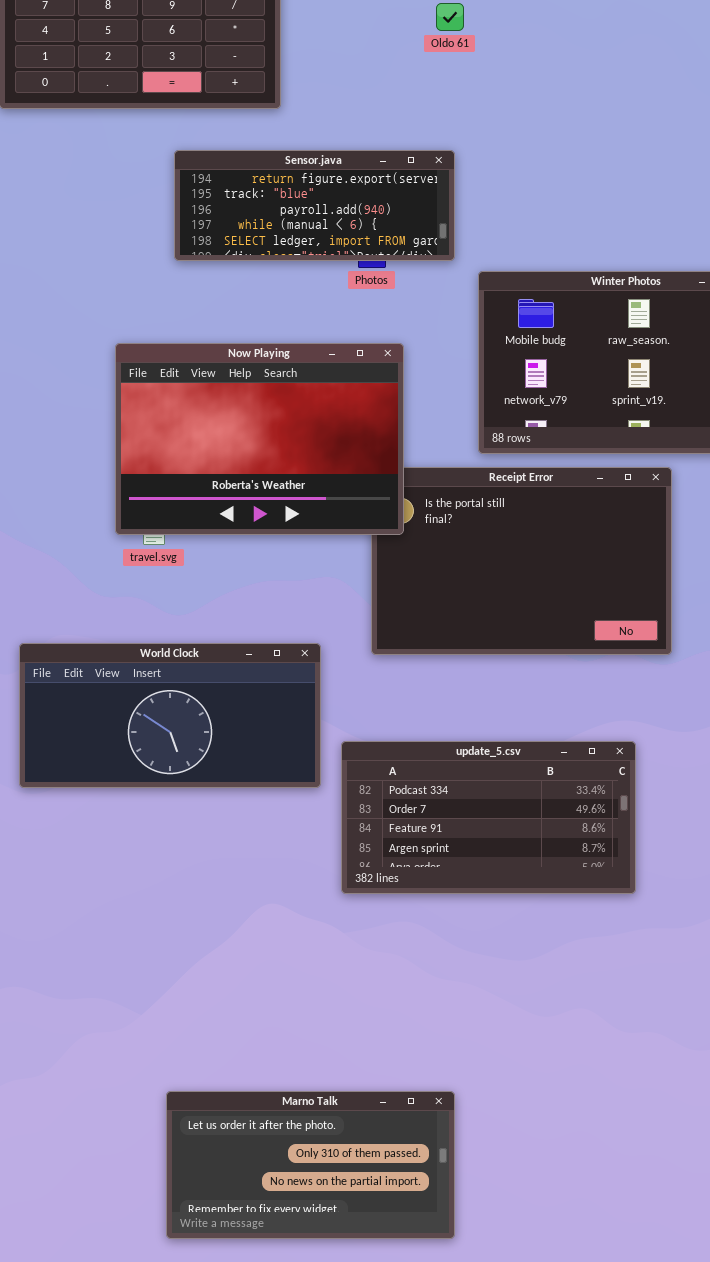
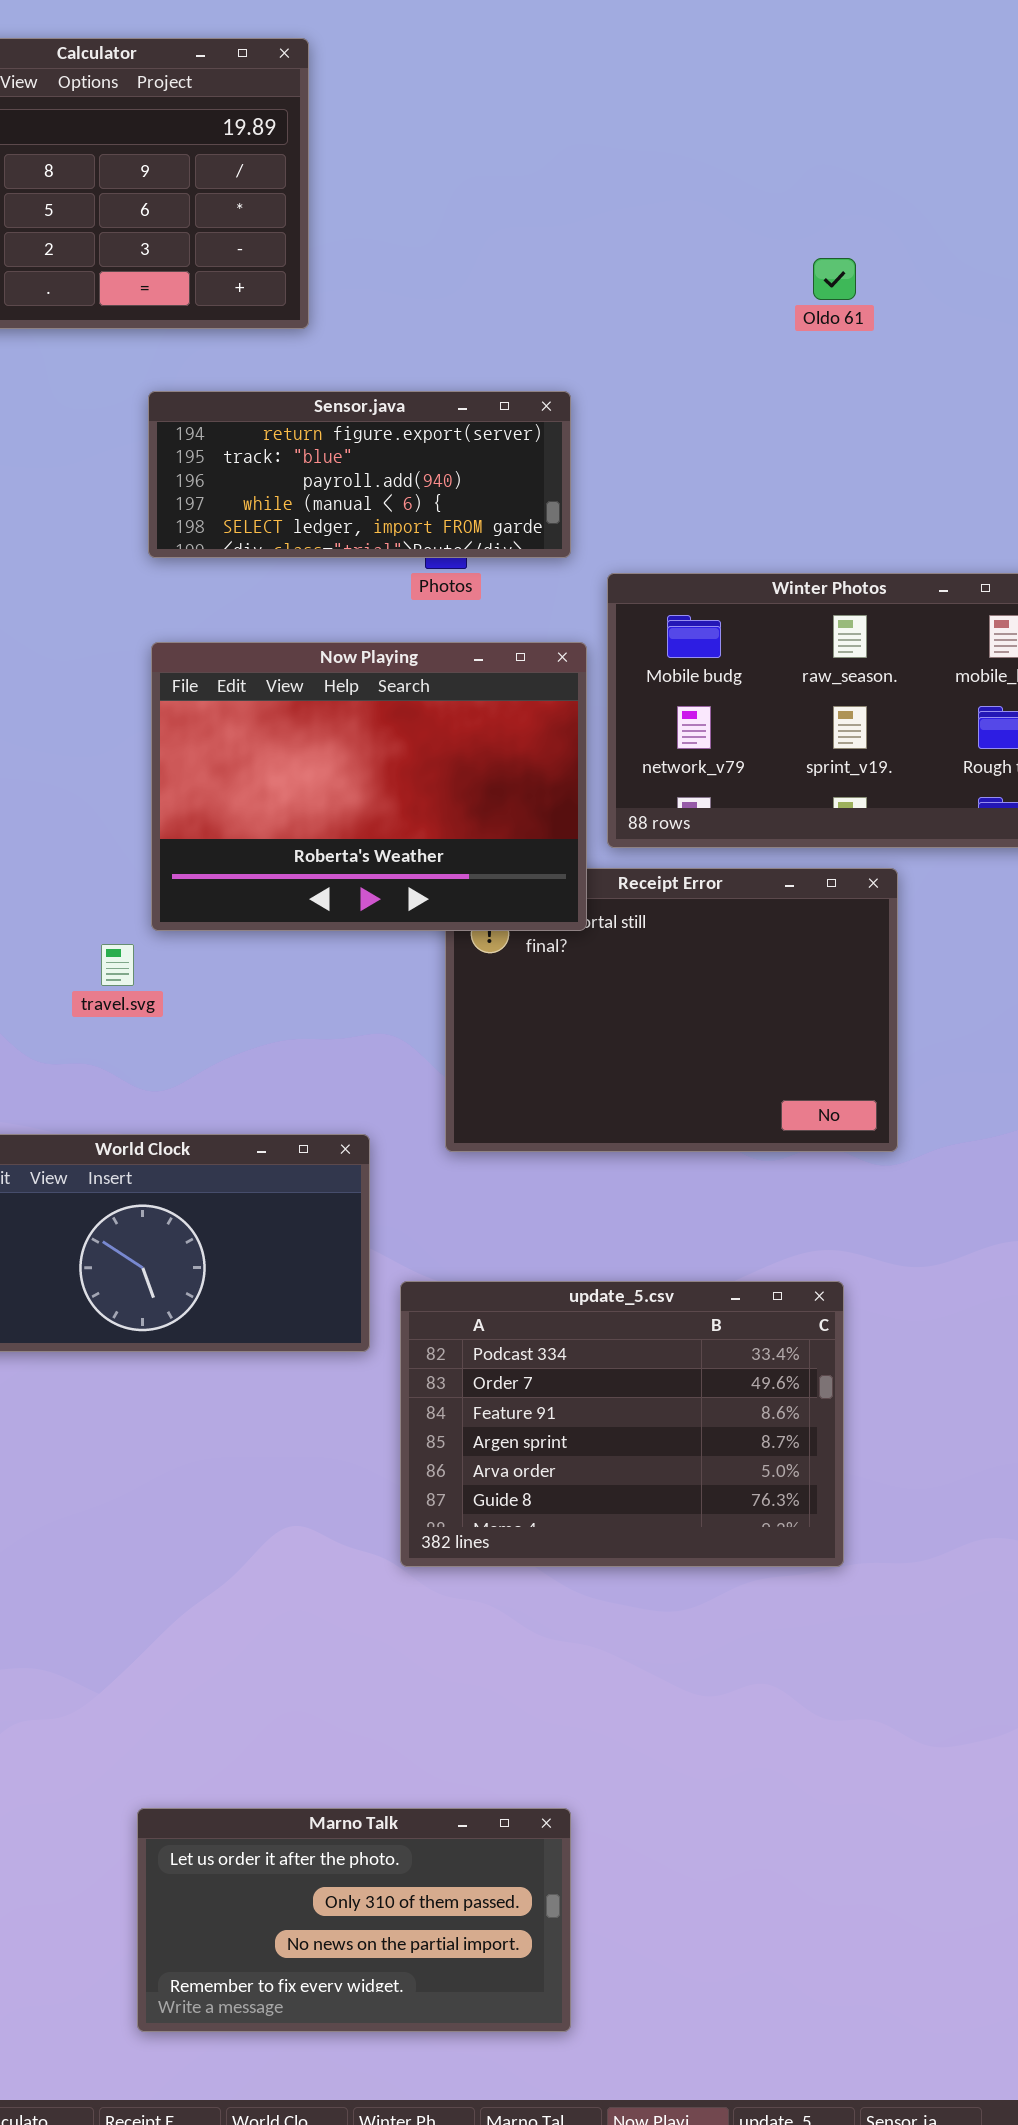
Oldo 61: [436,3,464,31] -> [813,258,856,300], moved
Now Playing: [115,343,404,535] -> [151,642,587,931], moved
update_5.csv: [341,741,636,894] -> [400,1281,844,1567], resized

